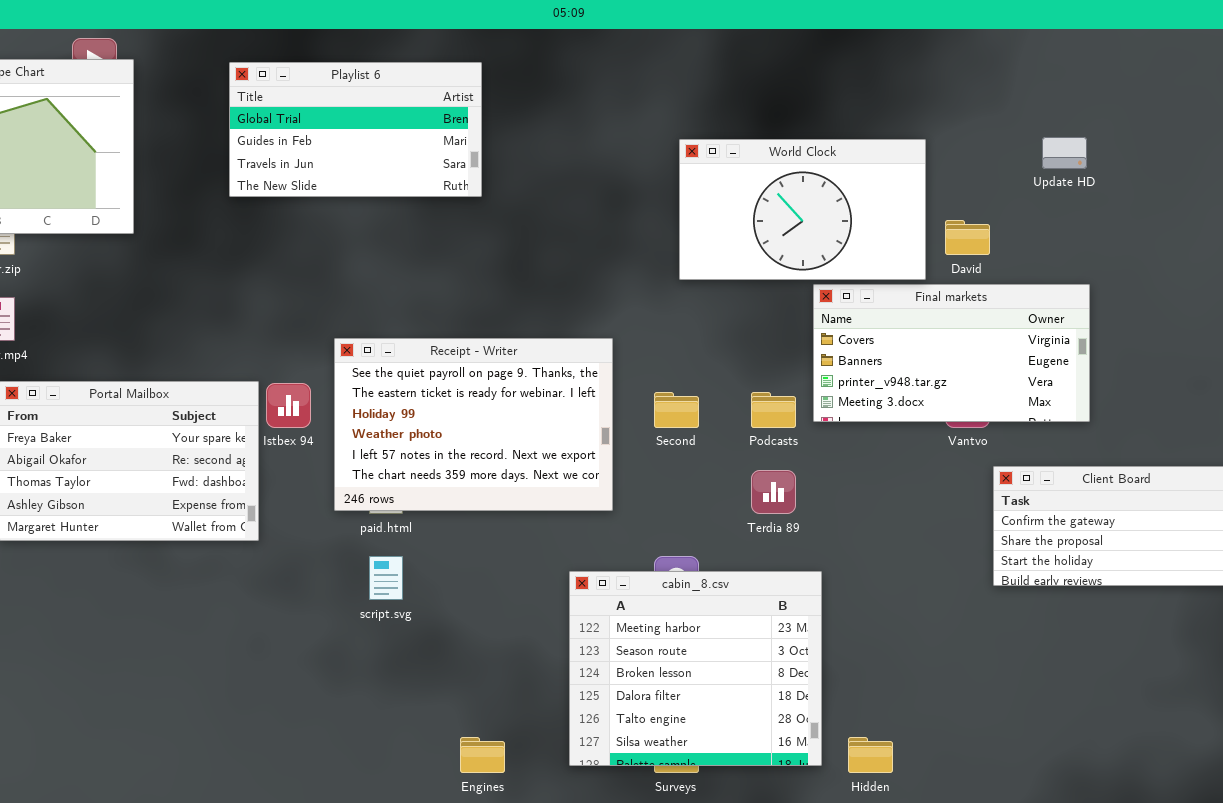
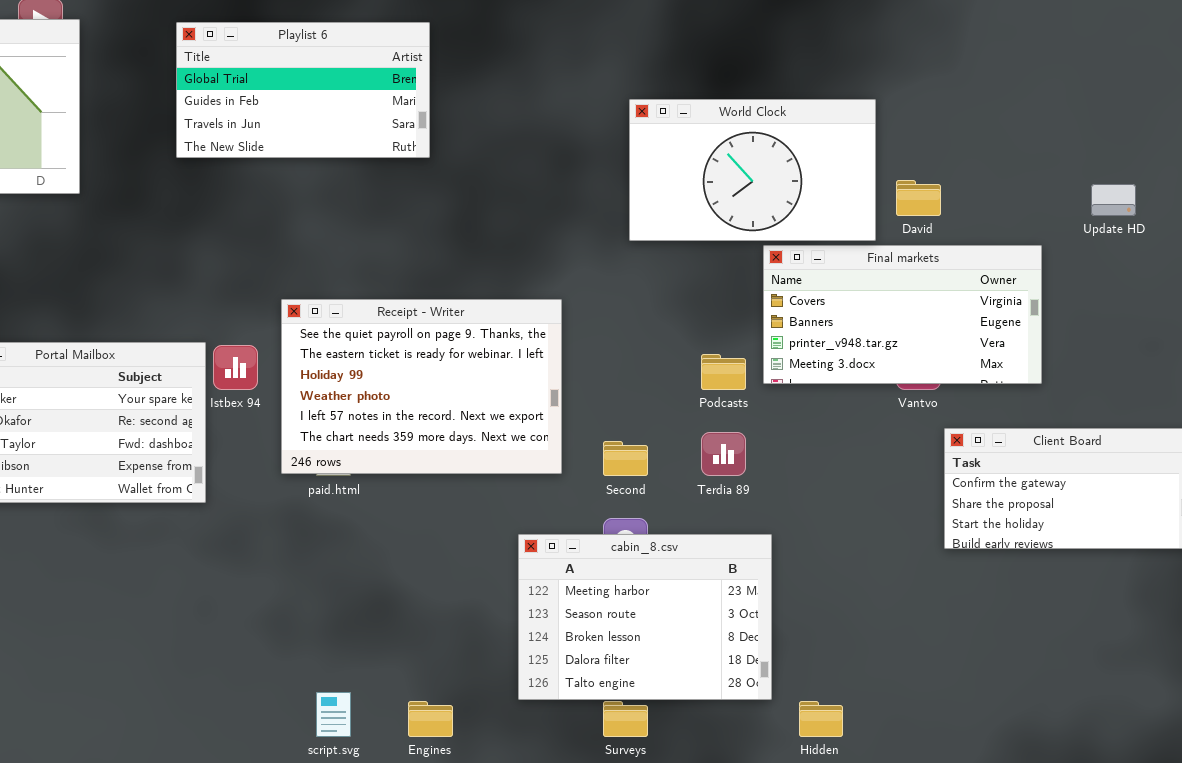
Update HD: [1042,137,1087,169] -> [1091,184,1136,216], moved
Second: [654,392,699,428] -> [603,441,648,476], moved
script.svg: [369,556,403,600] -> [316,692,351,737], moved
cabin_8.csv: [569,571,822,766] -> [518,534,772,700], resized

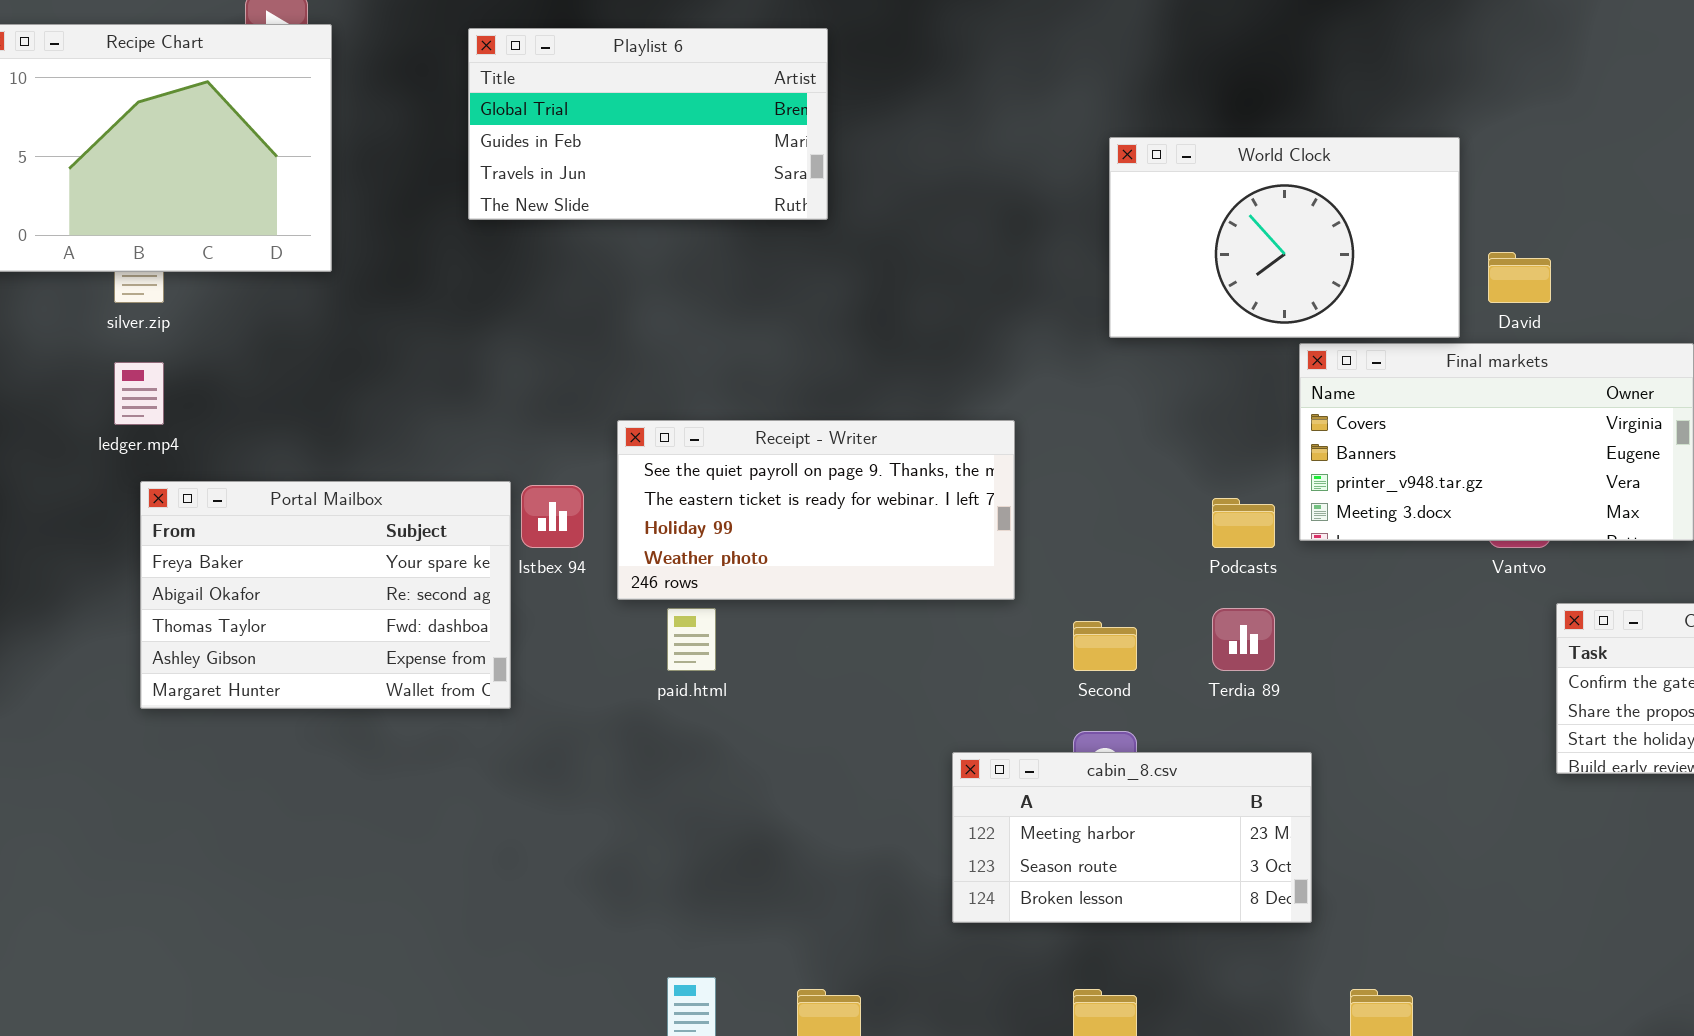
Receipt - Writer: [281,299,562,474] -> [617,420,1015,600], resized
cabin_8.csv: [518,534,772,700] -> [952,752,1312,923], resized

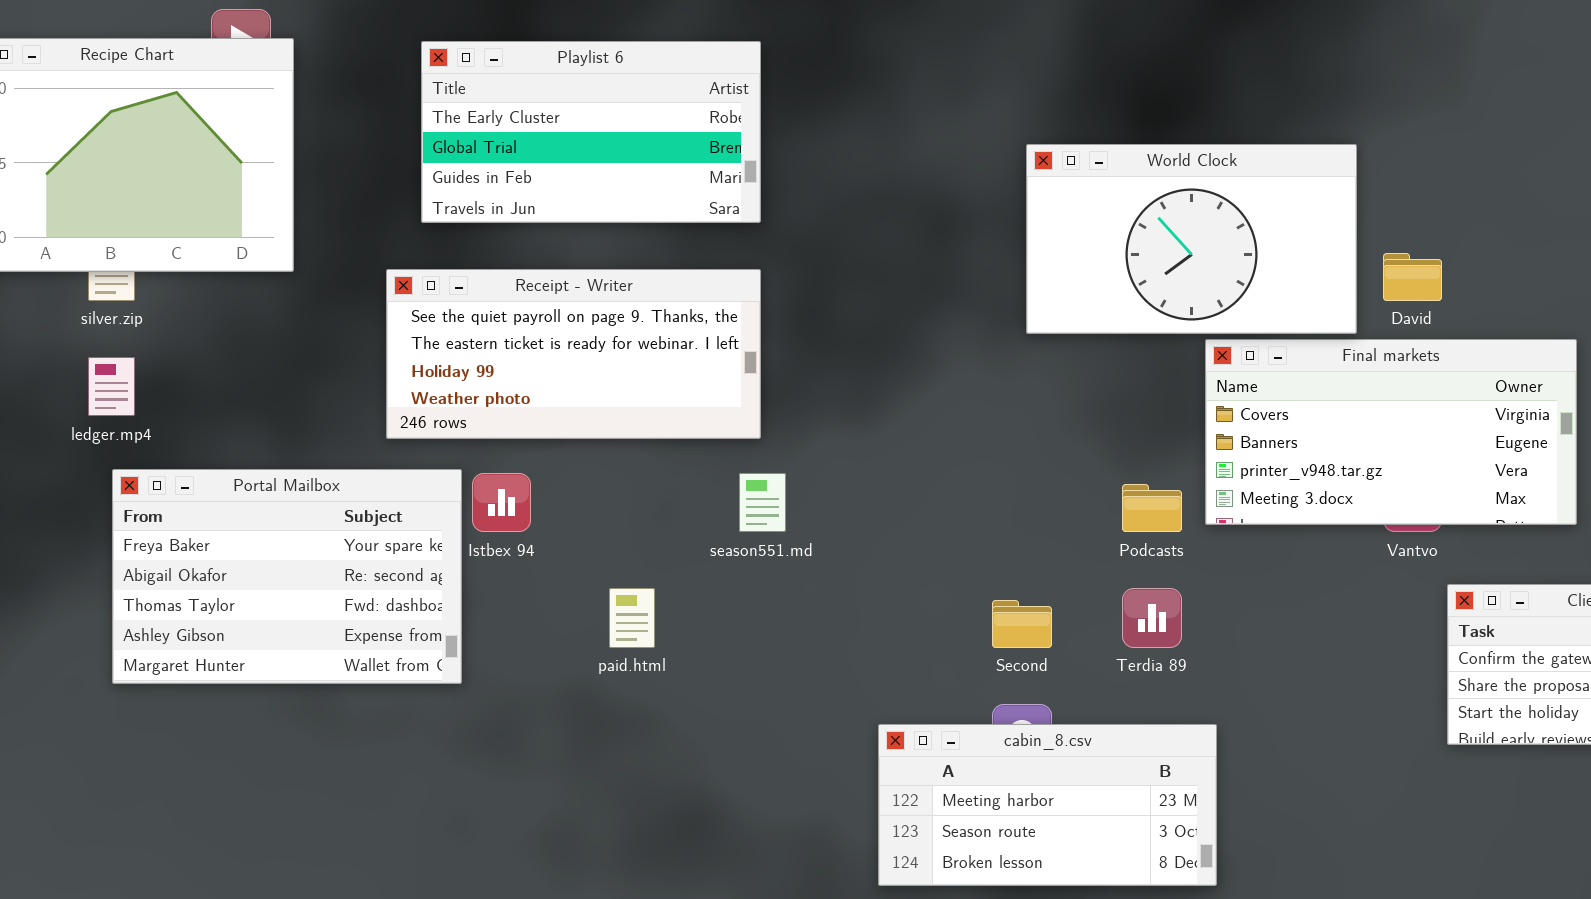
Playlist 6: [468,28,828,220] -> [421,41,761,223], scrolled up 1 row
Receipt - Writer: [617,420,1015,600] -> [386,269,761,439], moved

